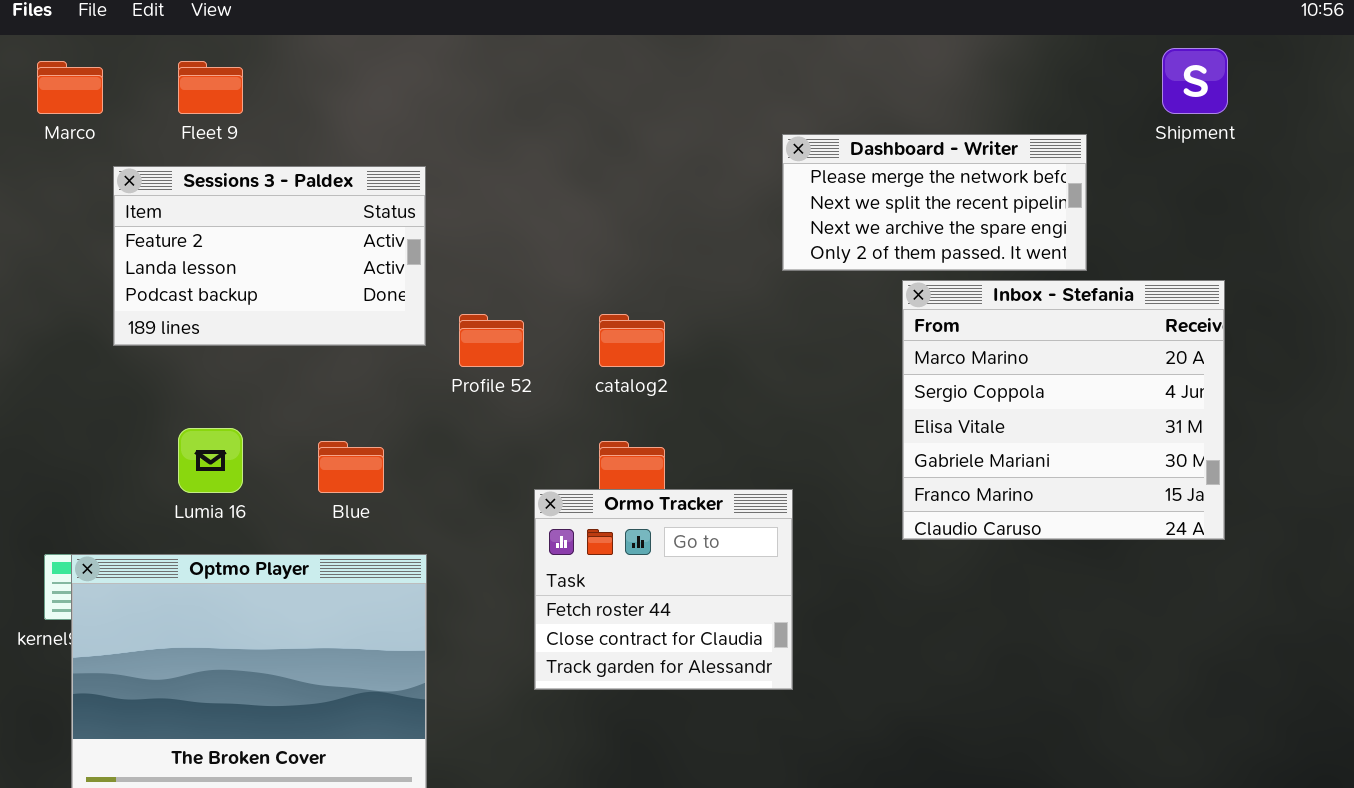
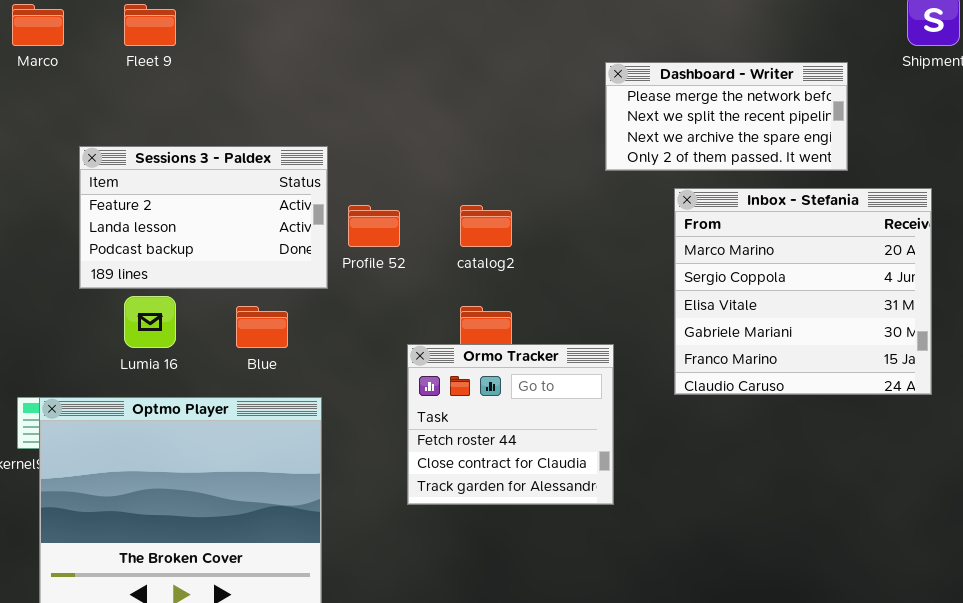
Sessions 3 - Paldex: [113,166,426,346] -> [79,146,328,289], moved
Inbox - Stefania: [902,280,1225,540] -> [674,188,932,395], moved

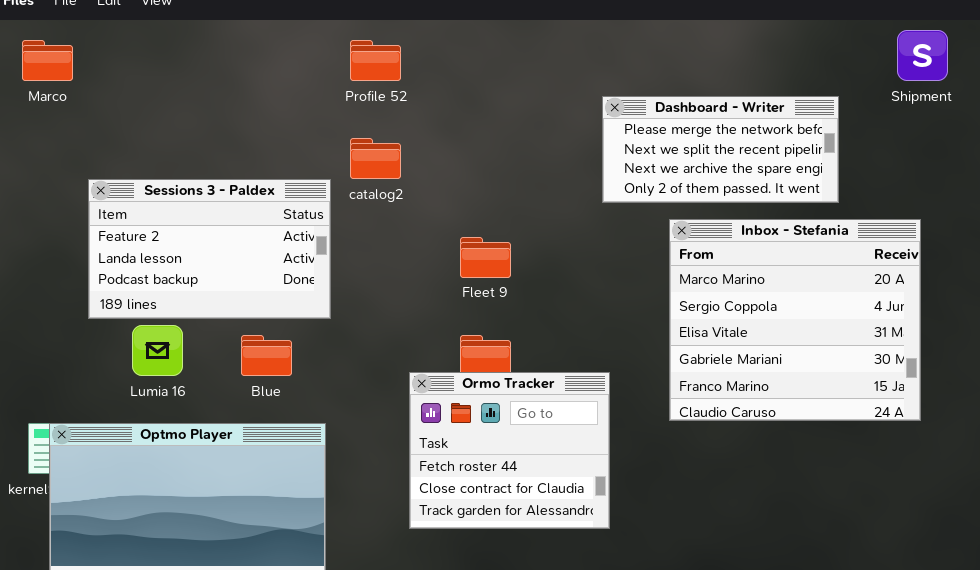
Fleet 9: [124,4,176,46] -> [460,237,511,278], moved
Profile 52: [348,205,400,247] -> [350,40,401,81], moved
catalog2: [460,205,512,247] -> [350,138,401,179], moved

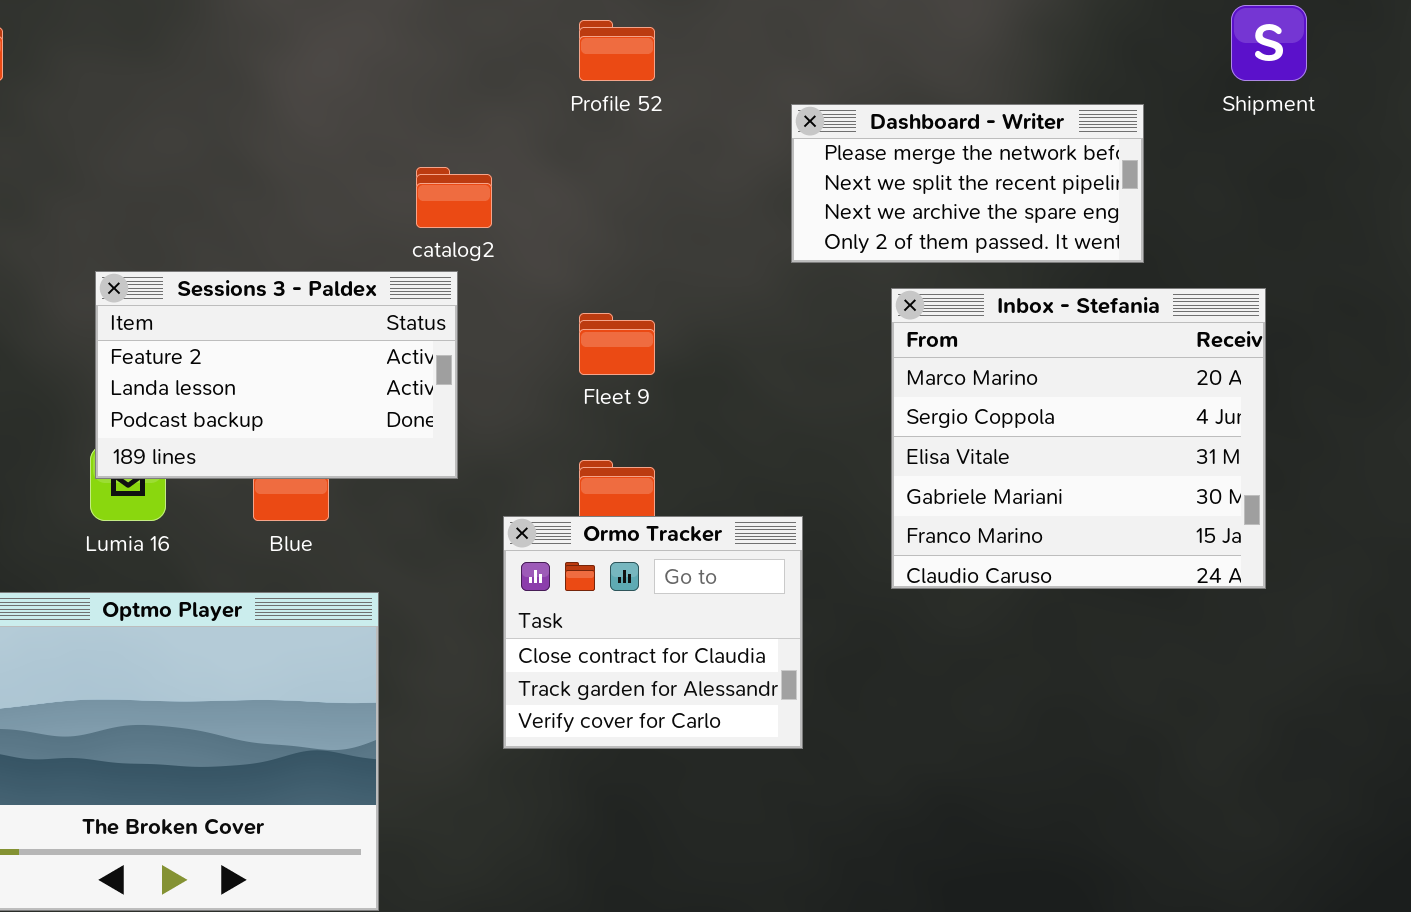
Profile 52: [350,40,401,81] -> [579,20,655,81], moved
Sessions 3 - Paldex: [88,179,331,319] -> [95,271,458,479], moved
Ormo Tracker: [409,372,610,529] -> [503,516,803,749], scrolled down 1 row

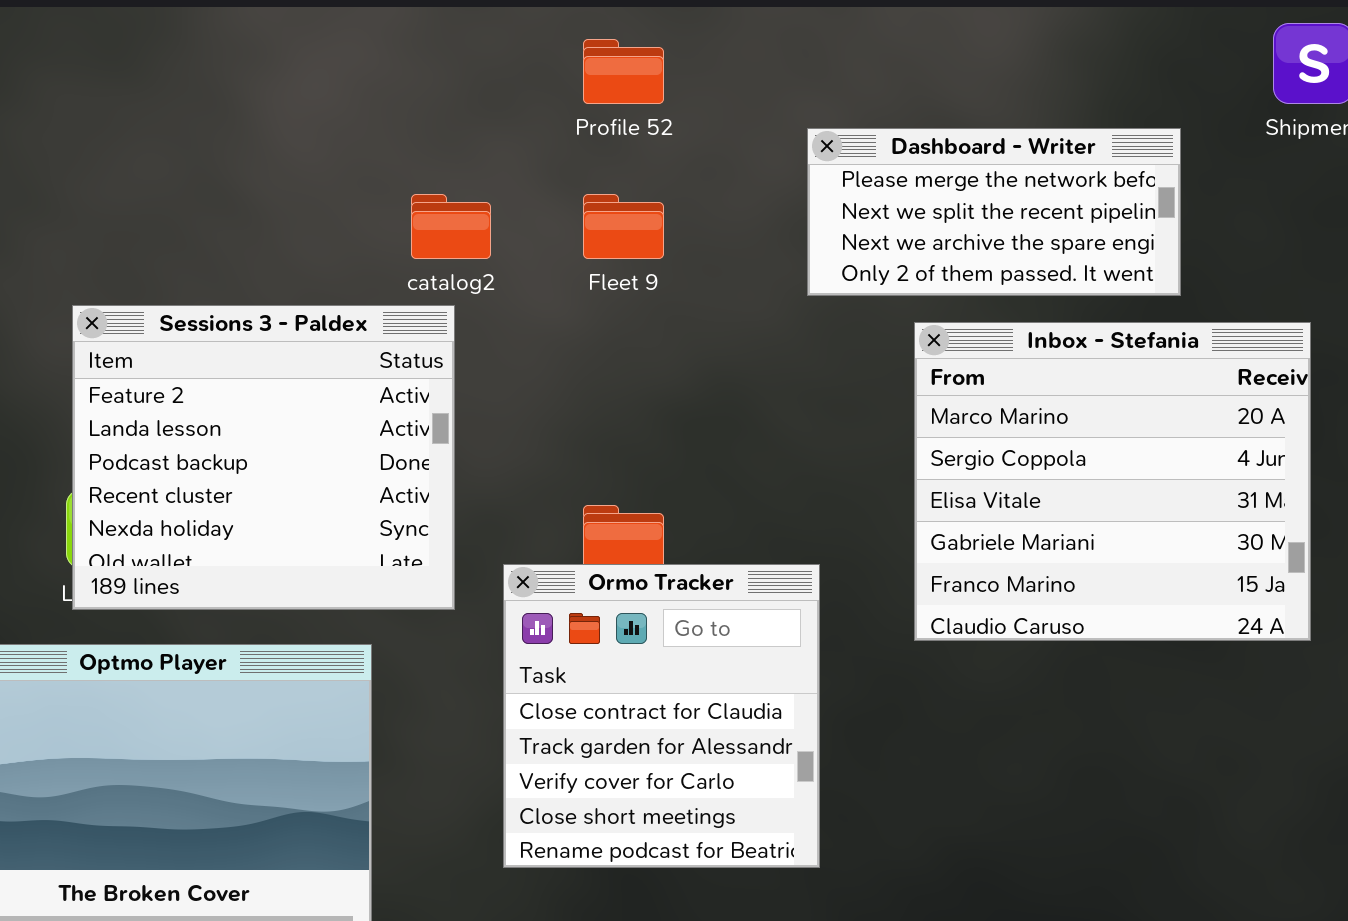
Sessions 3 - Paldex: [95,271,458,479] -> [72,305,455,610], resized
Fleet 9: [579,313,655,375] -> [583,194,664,259], moved
Ormo Tracker: [503,516,803,749] -> [503,564,820,868], resized

